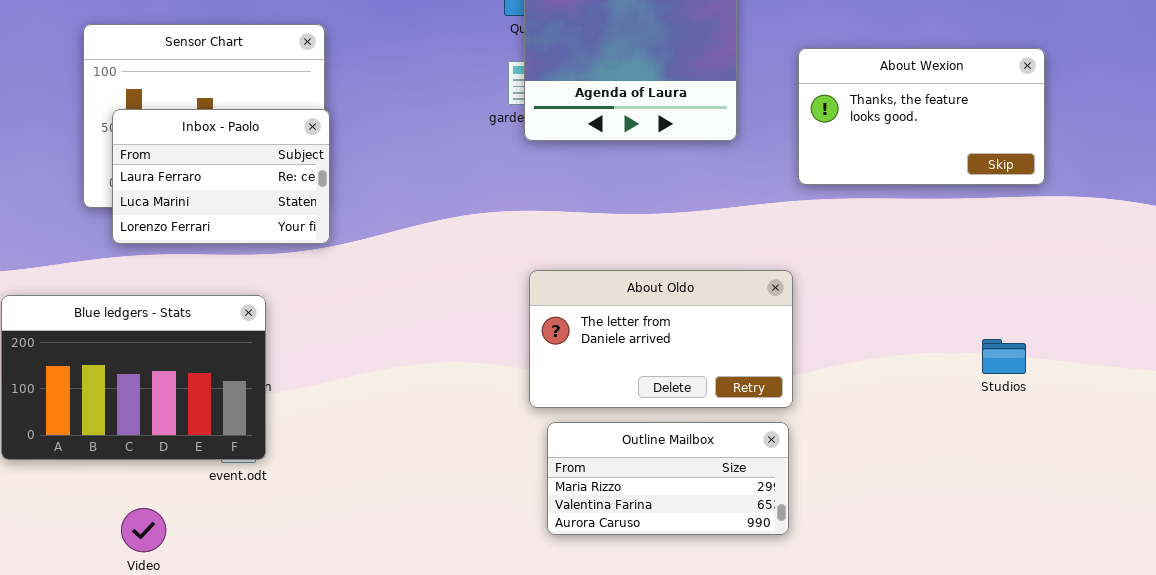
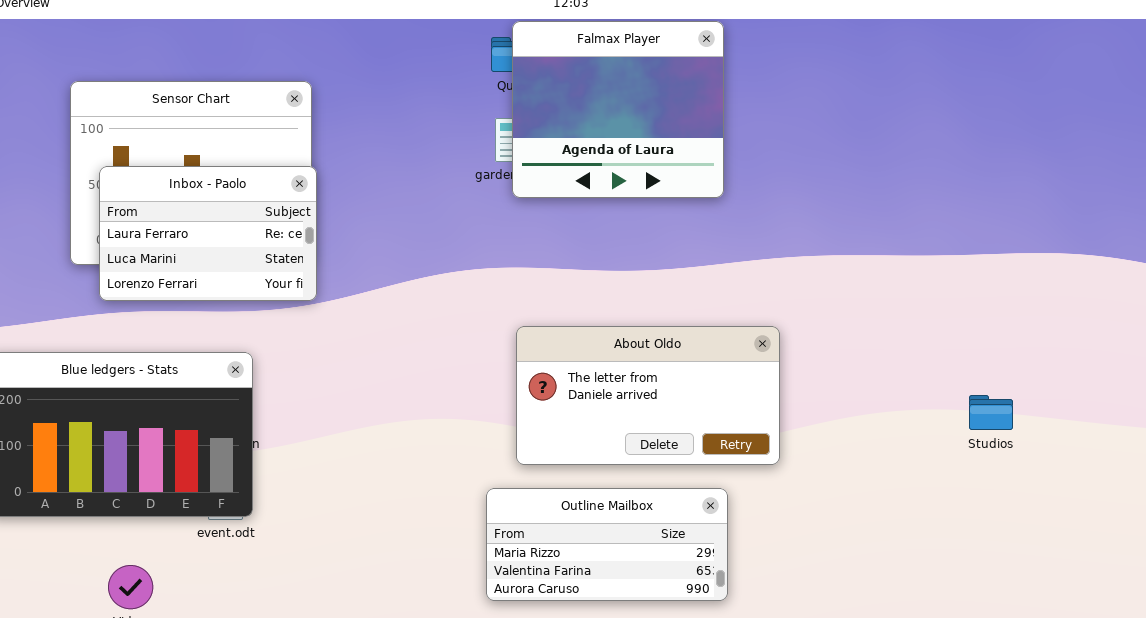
About Wexion: [798,48,1045,185] -> none, closed
Outline Mailbox: [547,422,789,535] -> [486,488,728,601], moved

